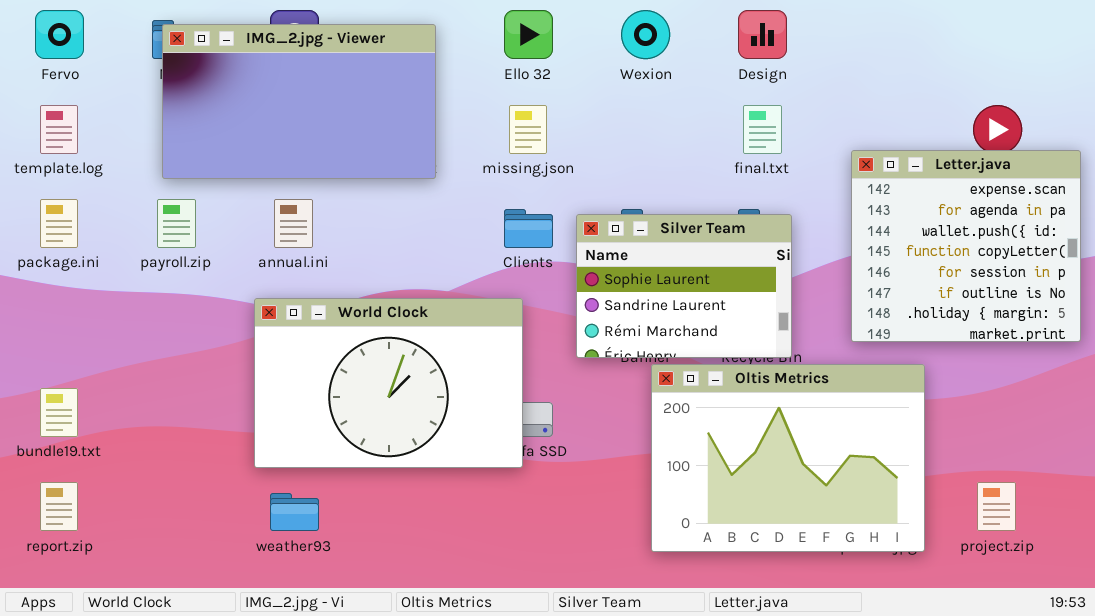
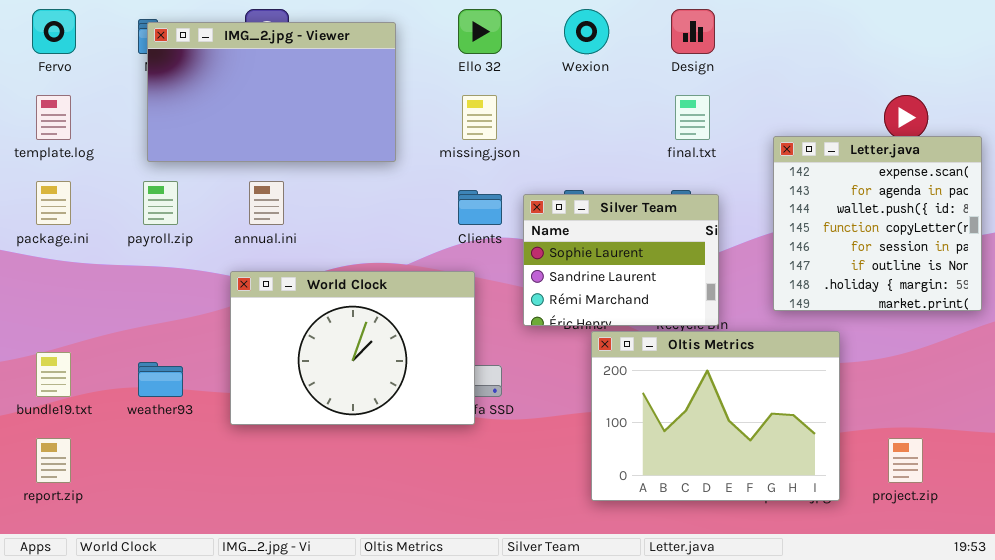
weather93: [270,493,319,531] -> [138,362,183,397], moved

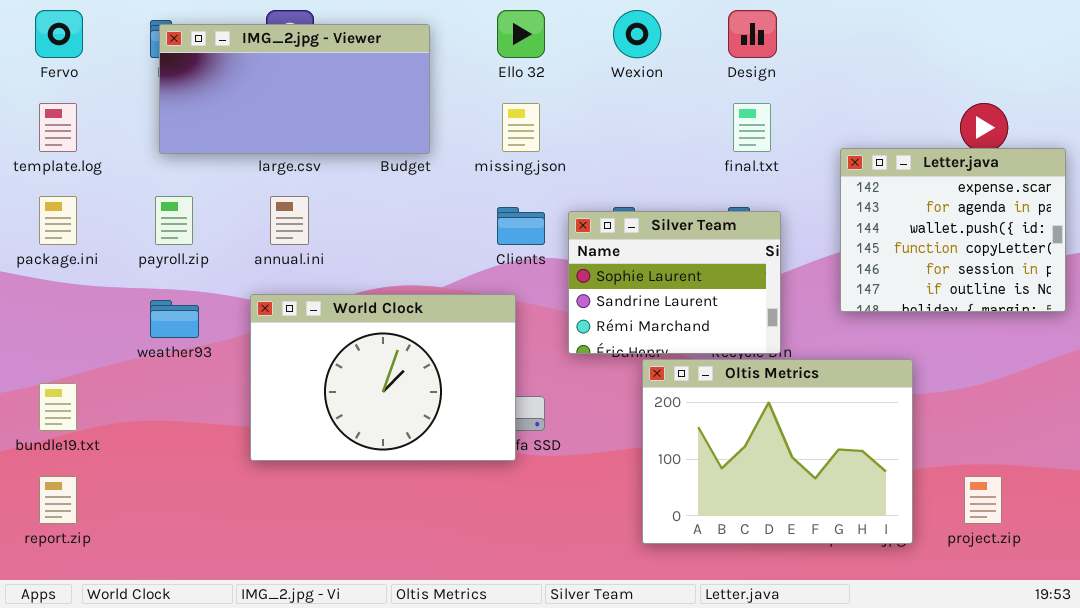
IMG_2.jpg - Viewer: [147,22,396,162] -> [159,24,430,154], resized
Letter.java: [773,136,982,311] -> [840,148,1066,312], resized
weather93: [138,362,183,397] -> [150,300,199,338], moved

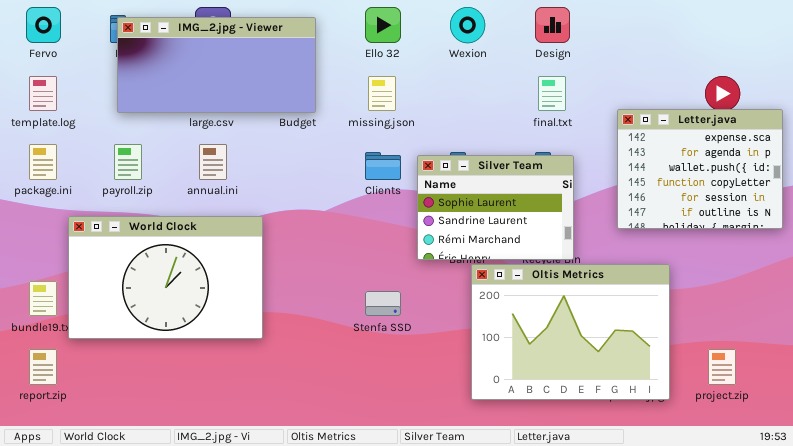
World Clock: [250,294,516,461] -> [68,216,263,339], moved

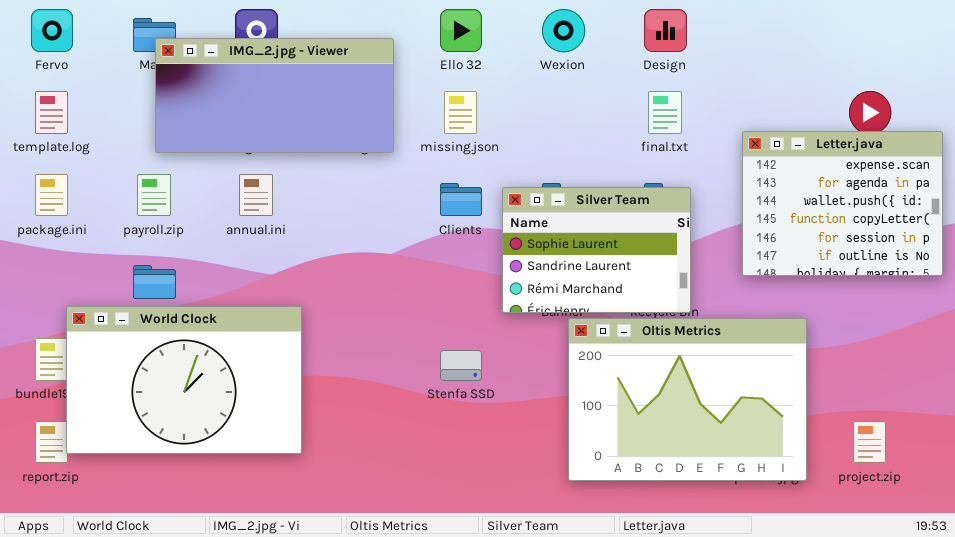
IMG_2.jpg - Viewer: [117,17,316,113] -> [155,38,394,153], moved
World Clock: [68,216,263,339] -> [66,306,302,454], moved

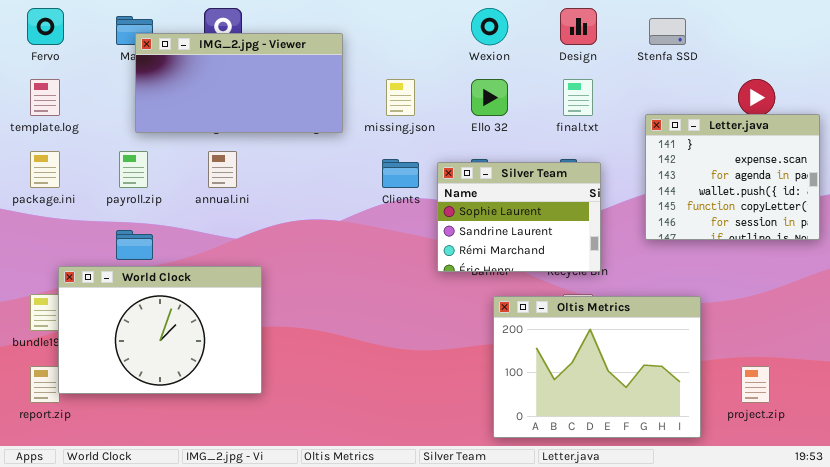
Ello 32: [440,9,482,52] -> [471,79,508,116], moved
Letter.java: [742,131,943,276] -> [645,114,820,240], scrolled up 1 row
Oltis Metrics: [568,318,807,481] -> [493,296,701,438], moved
Stenfa SSD: [440,350,482,381] -> [649,18,686,45], moved

